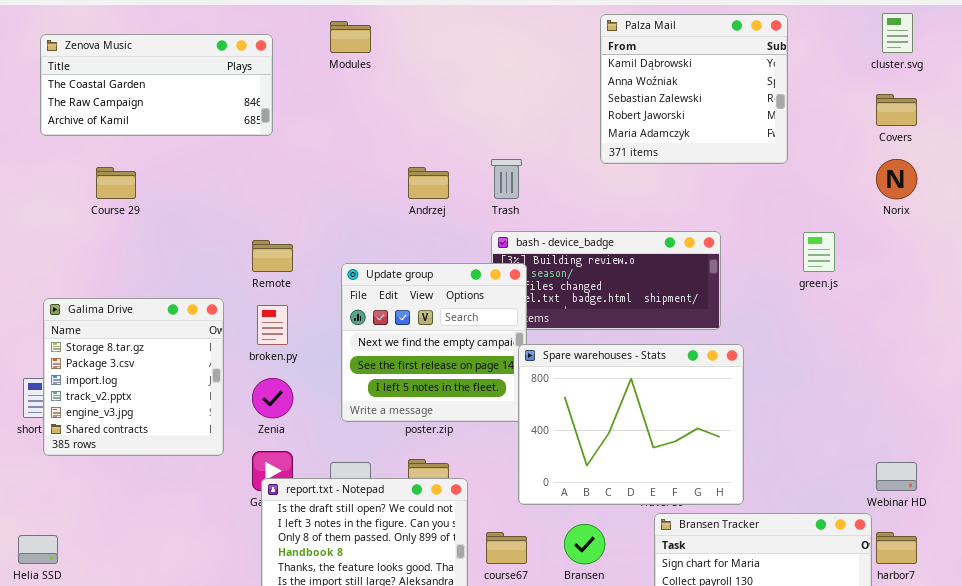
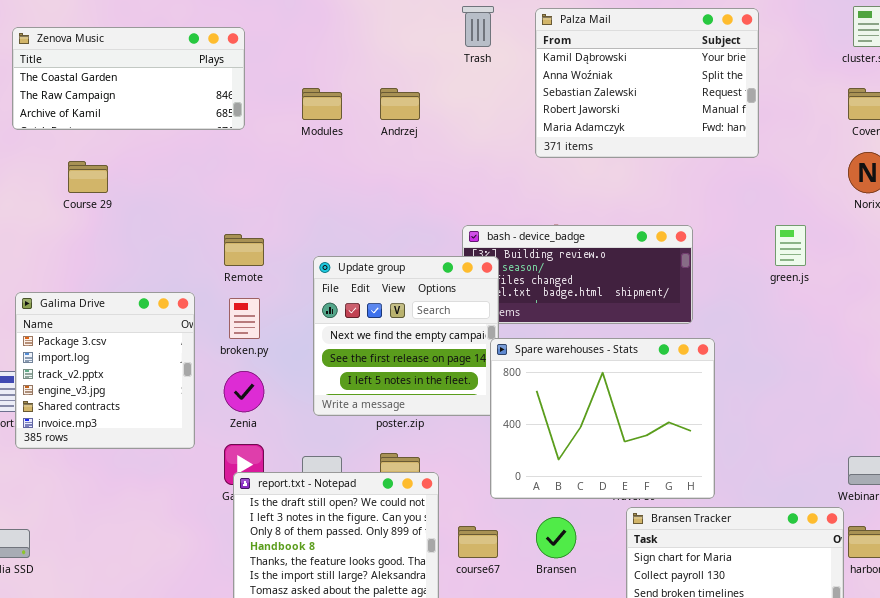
Palza Mail: [600,14,788,164] -> [535,8,759,158], resized
Modules: [330,21,371,53] -> [302,88,342,120], moved
Trash: [491,159,522,199] -> [462,6,494,47], moved
Andrzej: [408,167,449,199] -> [380,88,420,120], moved
Galima Drive: [43,298,224,456] -> [15,292,195,449], scrolled down 1 row

